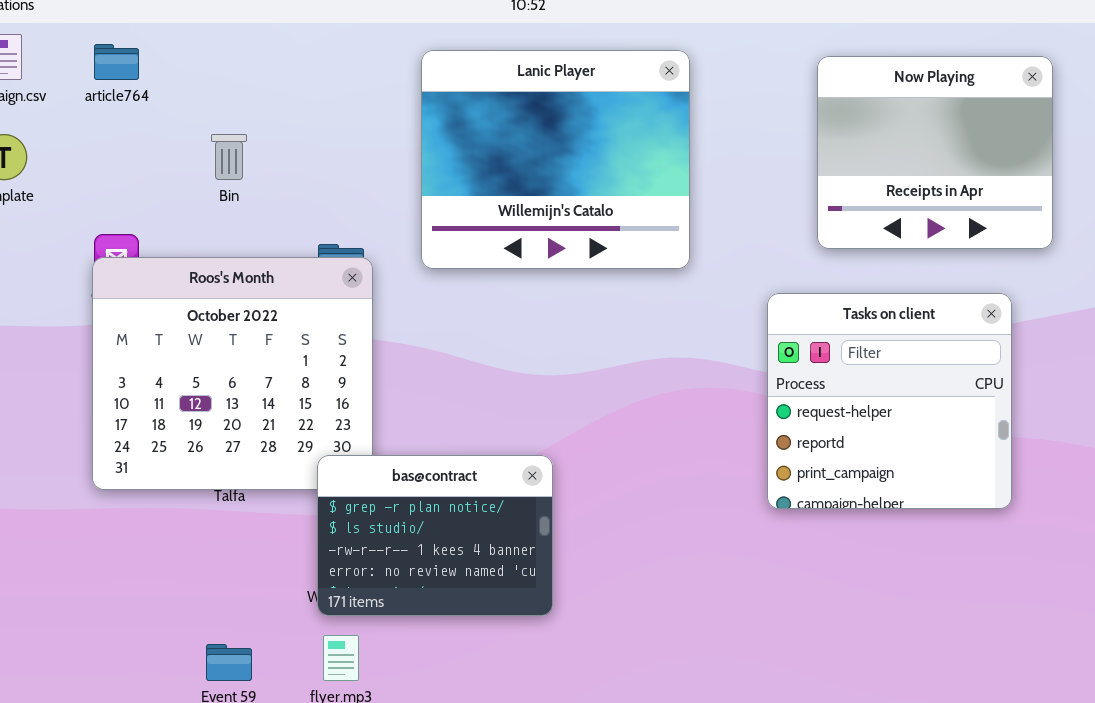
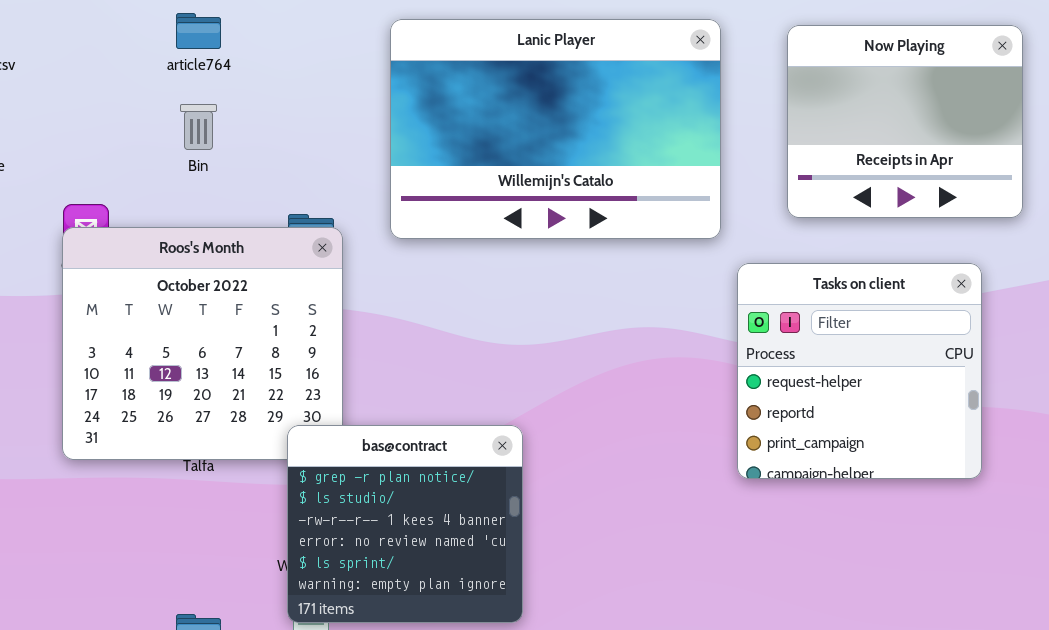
article764: [94,44,139,80] -> [176,13,221,49], moved
Lanic Player: [421,50,690,269] -> [390,19,721,239], resized
bas@contract: [317,455,553,616] -> [287,425,523,623], resized

